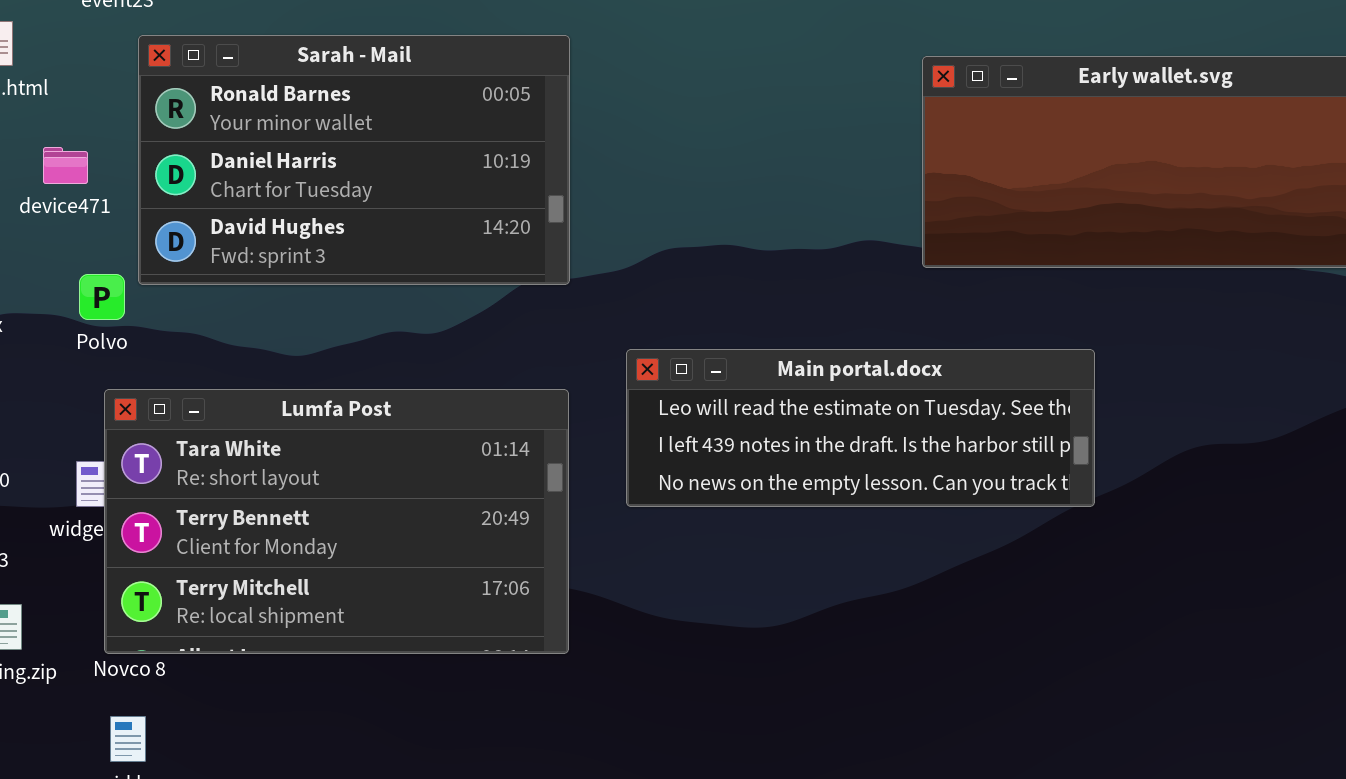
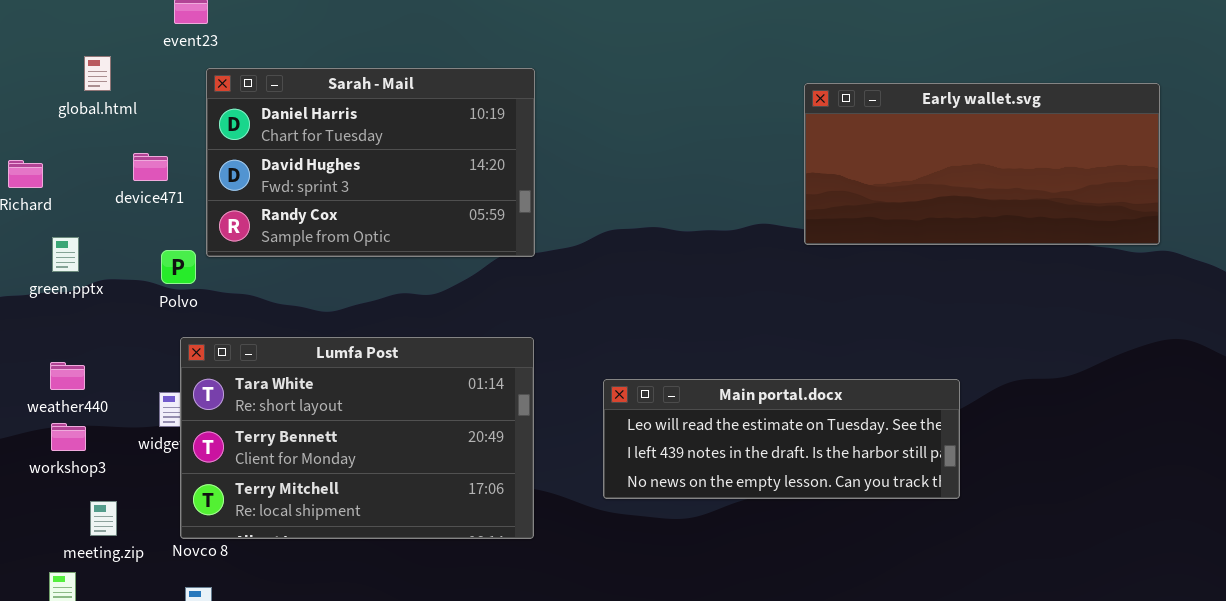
Sarah - Mail: [138,35,570,285] -> [206,68,535,257], scrolled down 1 row
Main portal.docx: [626,349,1095,507] -> [603,379,960,499], moved

